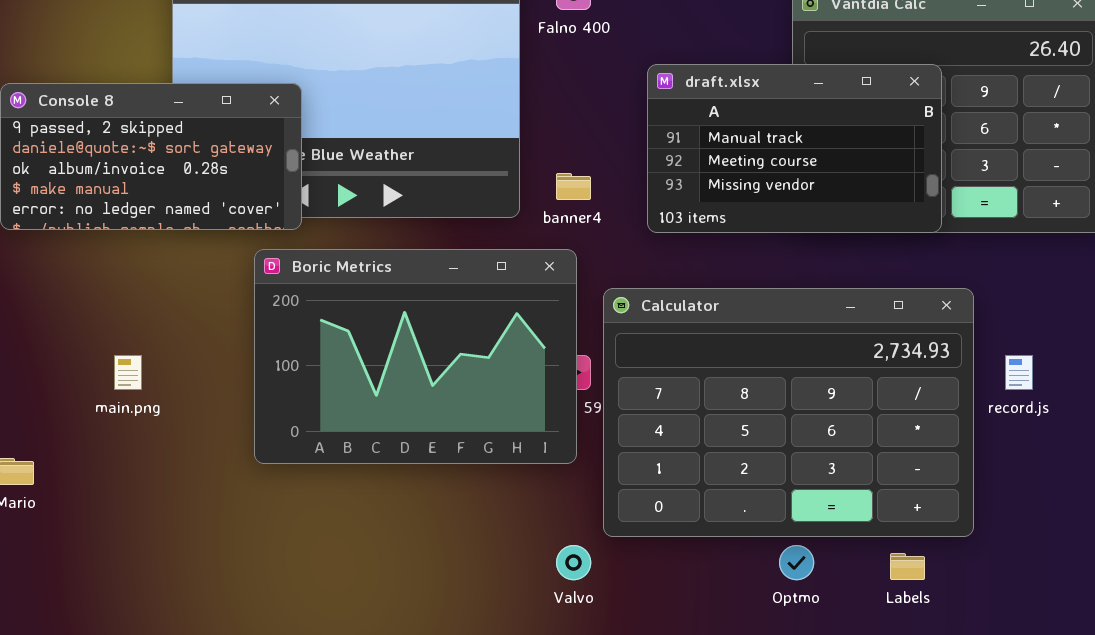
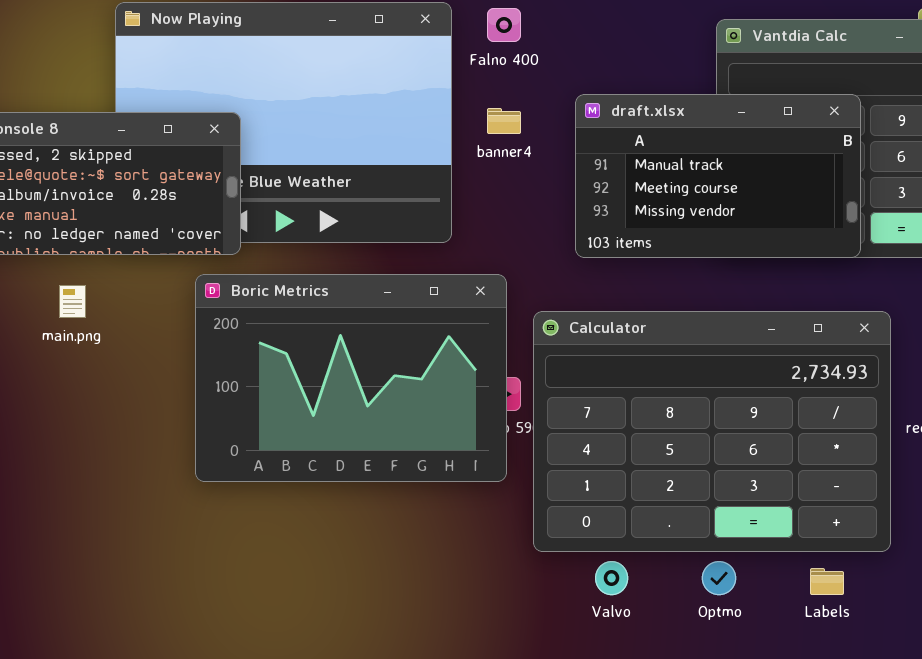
banner4: [556,173,591,200] -> [487,108,521,134], moved
main.png: [114,355,142,390] -> [59,285,86,318], moved
Valvo: [556,545,591,580] -> [595,561,628,595], moved

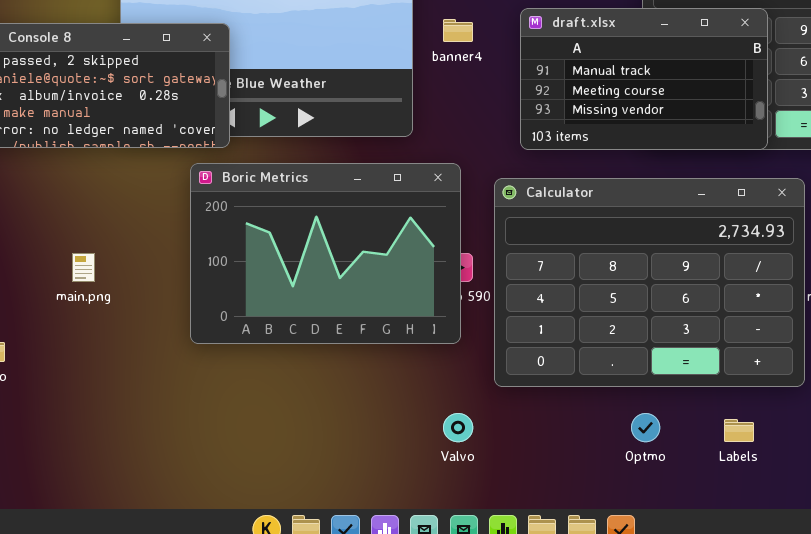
main.png: [59,285,86,318] -> [72,253,95,282], moved
Calculator: [533,311,891,552] -> [494,178,805,387], moved
Valvo: [595,561,628,595] -> [443,413,473,442], moved

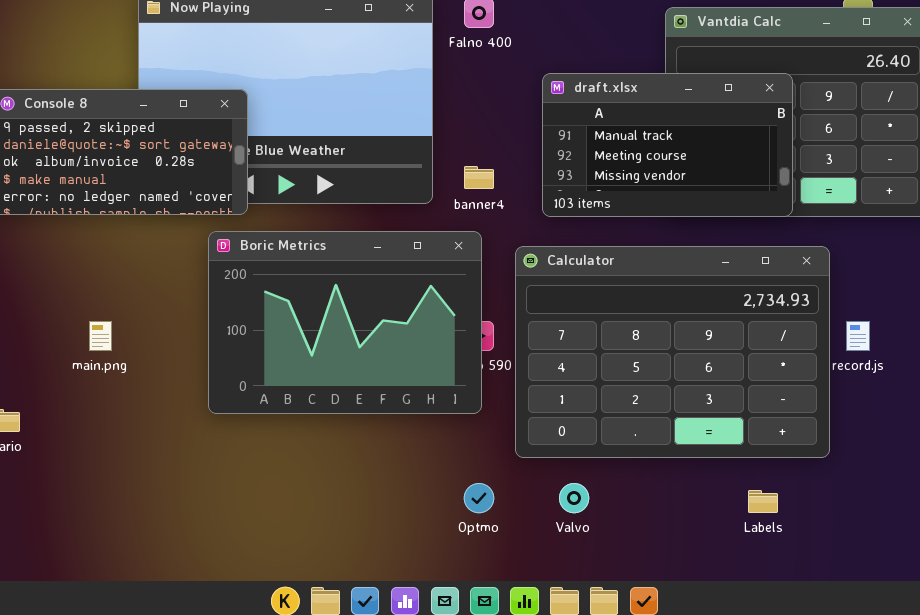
banner4: [443,19,473,42] -> [464,166,494,189], moved
Valvo: [443,413,473,442] -> [559,483,589,513], moved
Optmo: [631,413,660,442] -> [464,483,494,513], moved

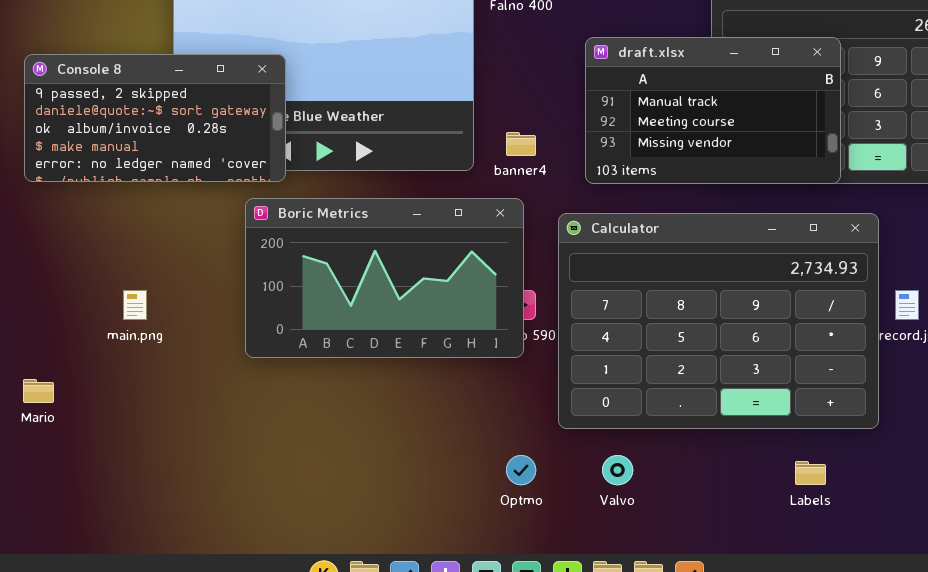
Boric Metrics: [208,231,482,414] -> [245,198,524,358], resized

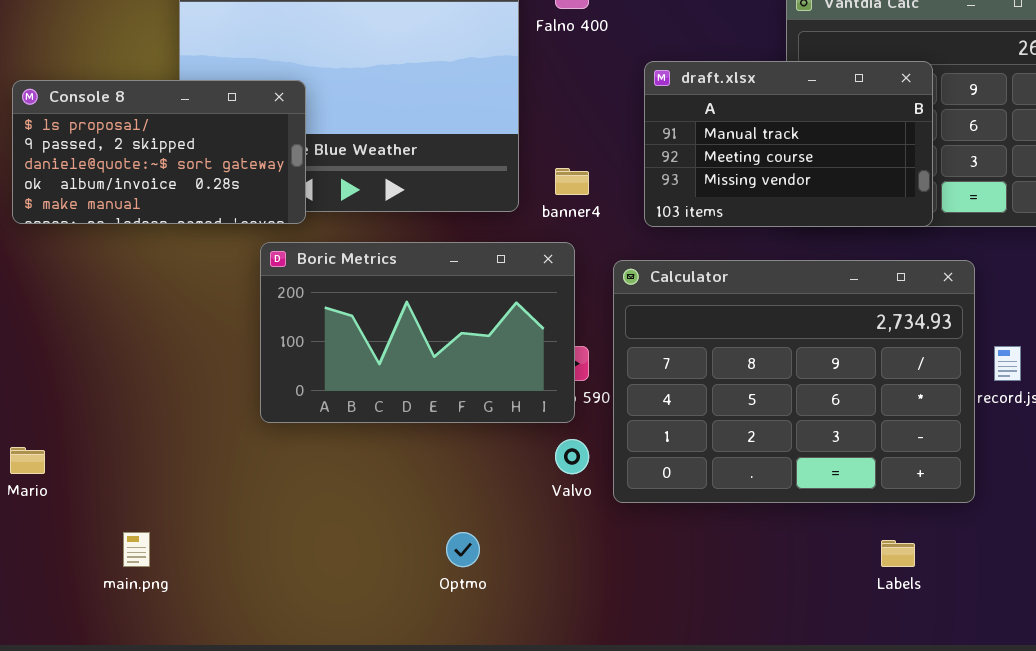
Console 8: [24,54,286,182] -> [12,80,306,224], scrolled up 1 row
main.png: [123,290,147,320] -> [123,532,150,567], moved
Optmo: [506,455,536,485] -> [446,532,480,567], moved
Valvo: [602,455,633,485] -> [555,439,589,474], moved

